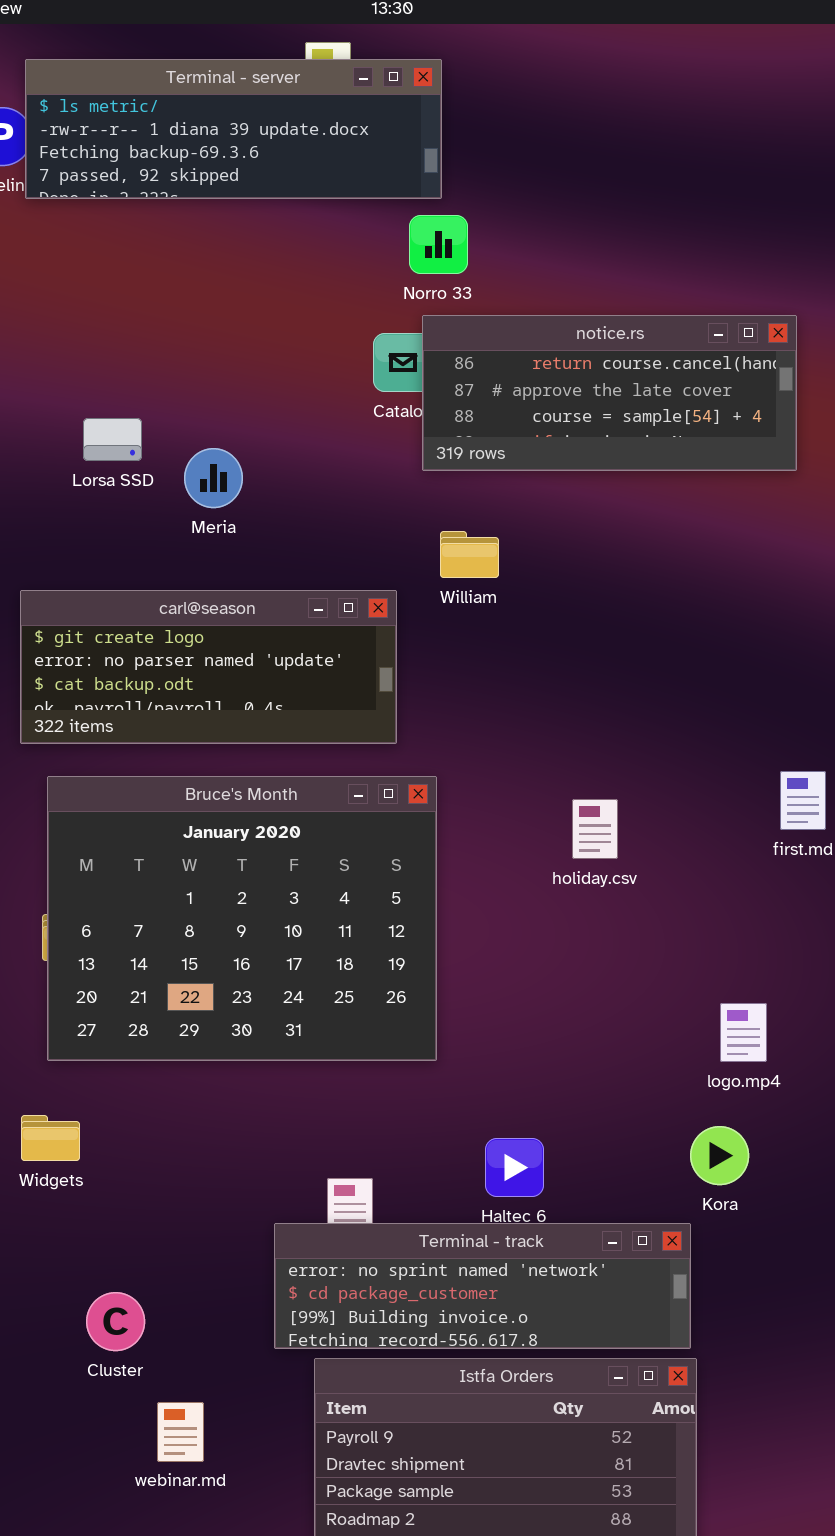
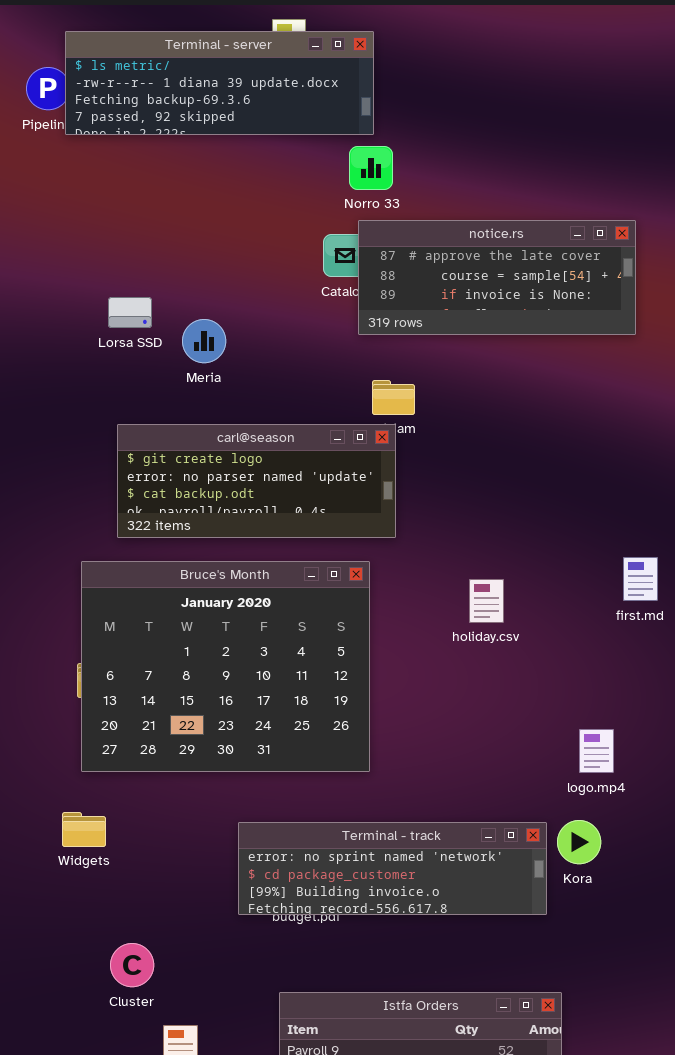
notice.rs: [422,315,797,471] -> [358,220,636,335], scrolled down 1 row
carl@season: [20,590,397,744] -> [117,424,396,538], moved
Terminal - track: [274,1223,691,1349] -> [238,822,547,915], moved

